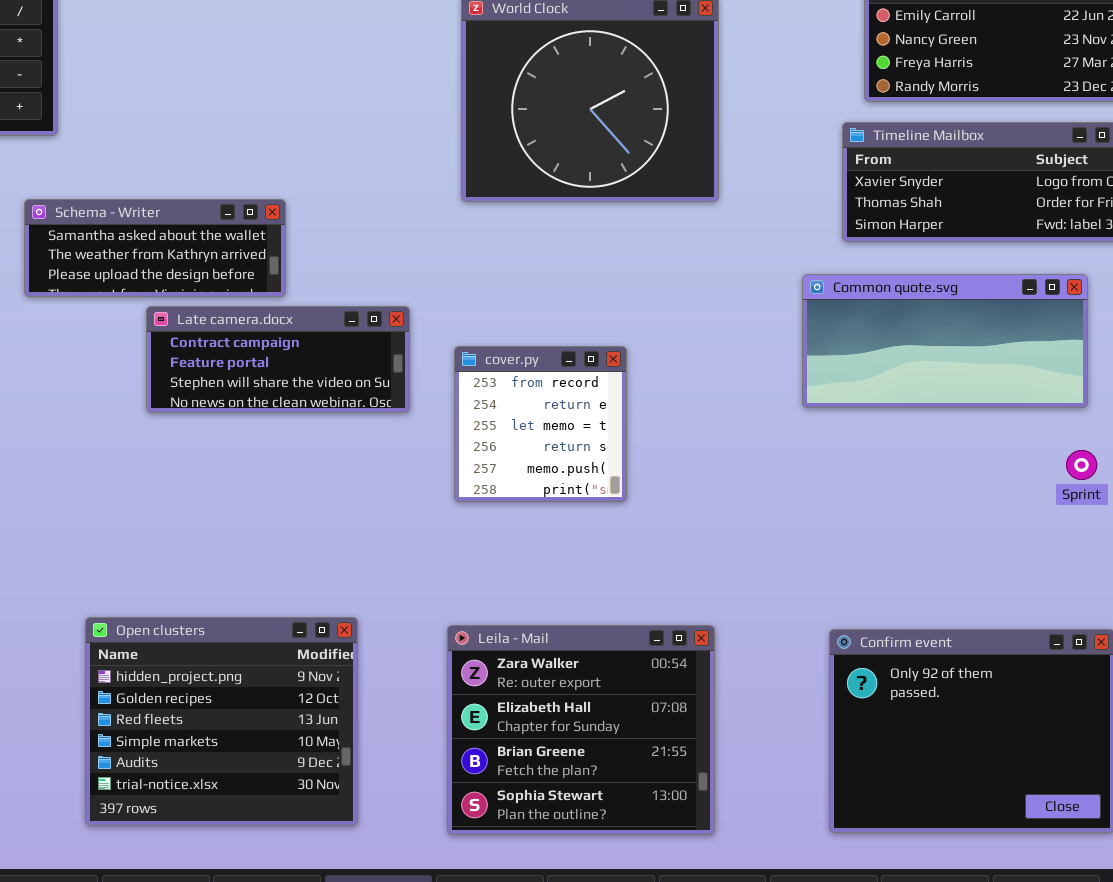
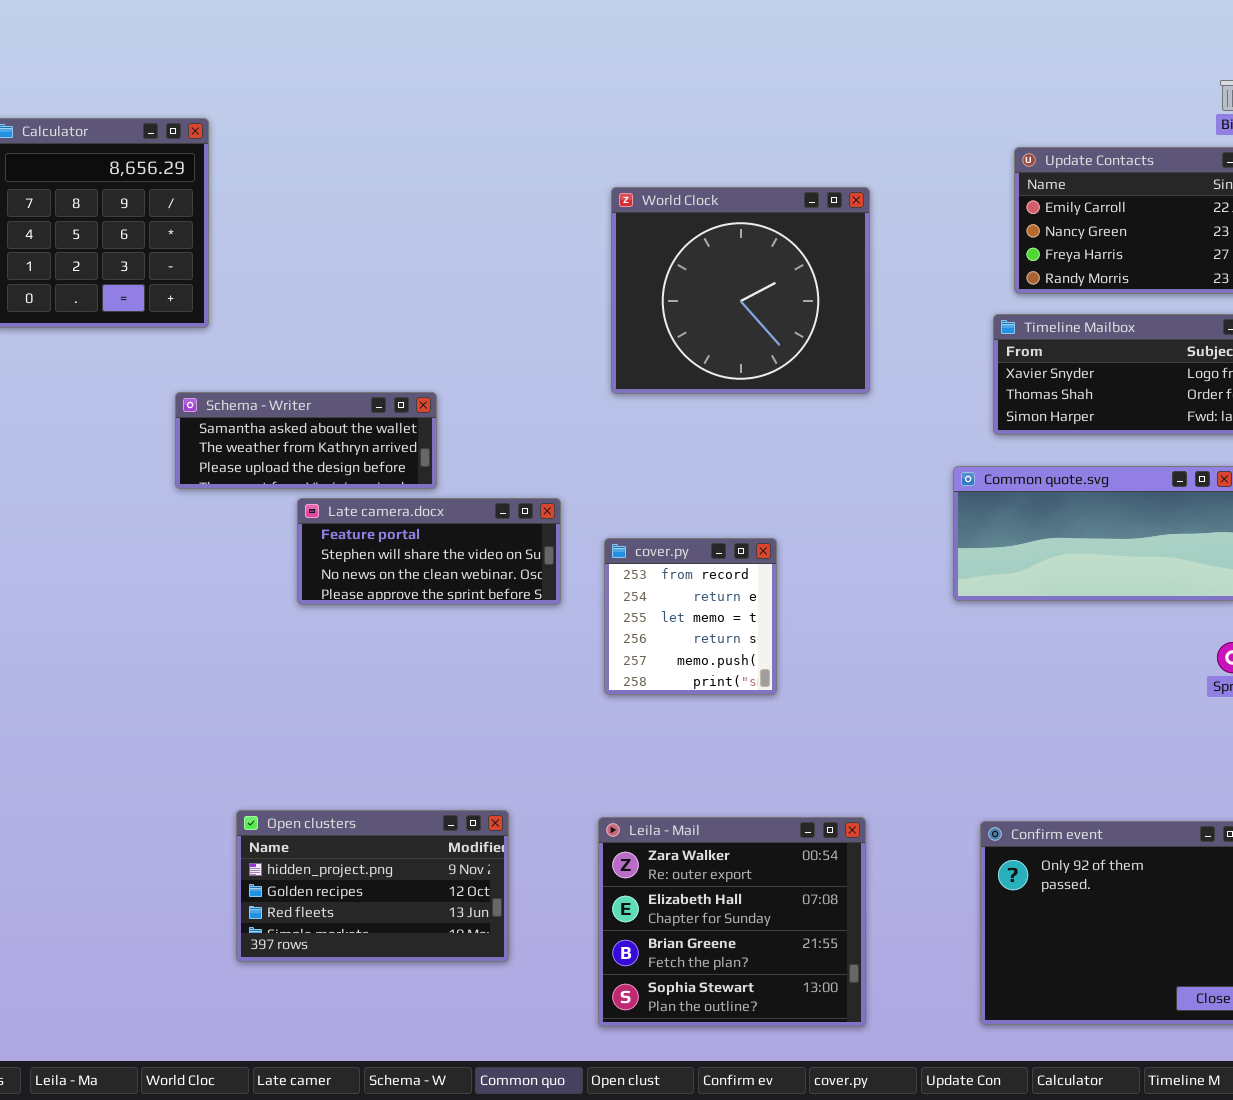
Late camera.docx: [146,306,410,413] -> [297,498,561,605], scrolled down 1 row
Open clusters: [85,617,358,826] -> [236,810,509,962], resized

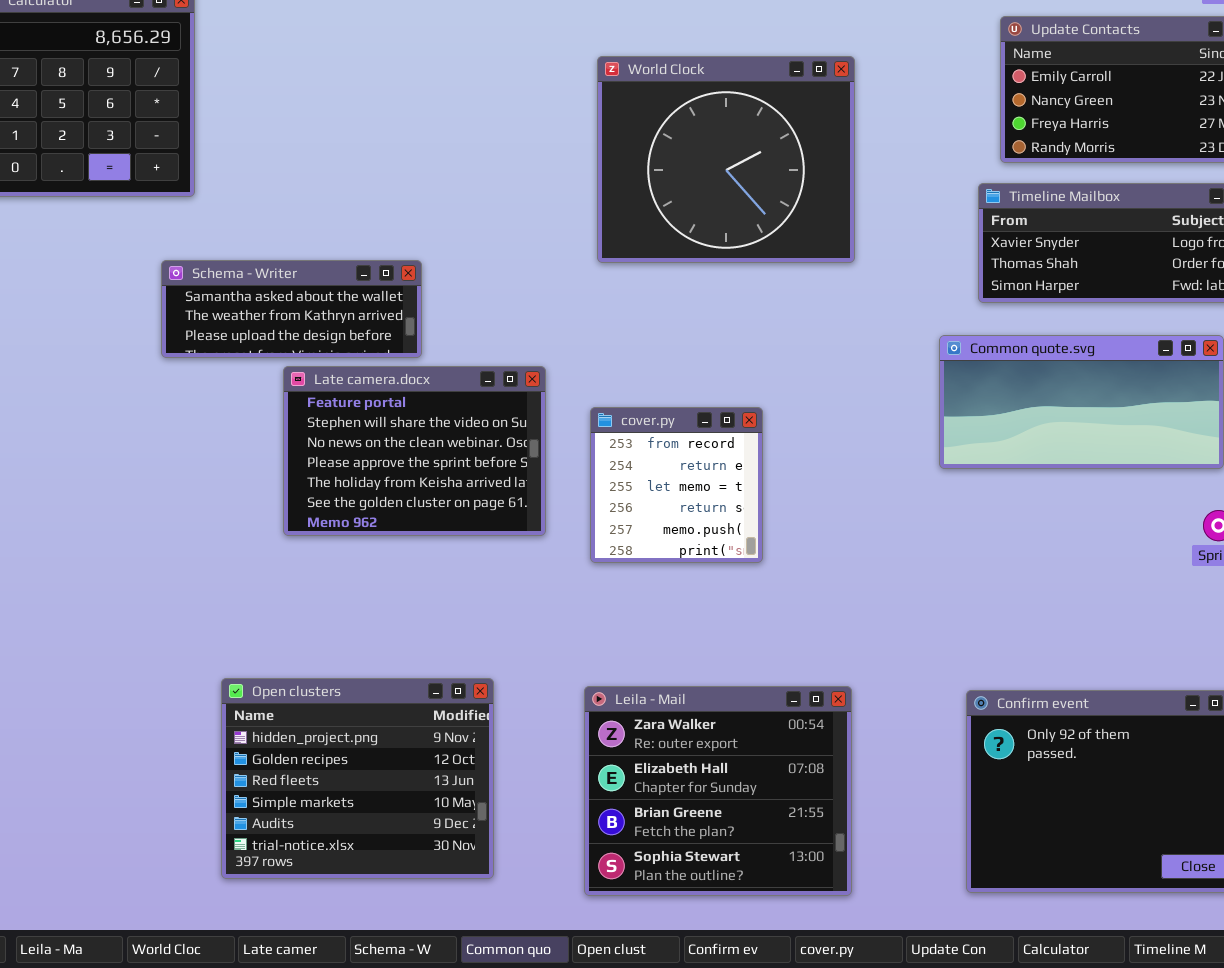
Late camera.docx: [297,498,561,605] -> [283,366,546,536], resized
Open clusters: [236,810,509,962] -> [221,678,494,879], resized

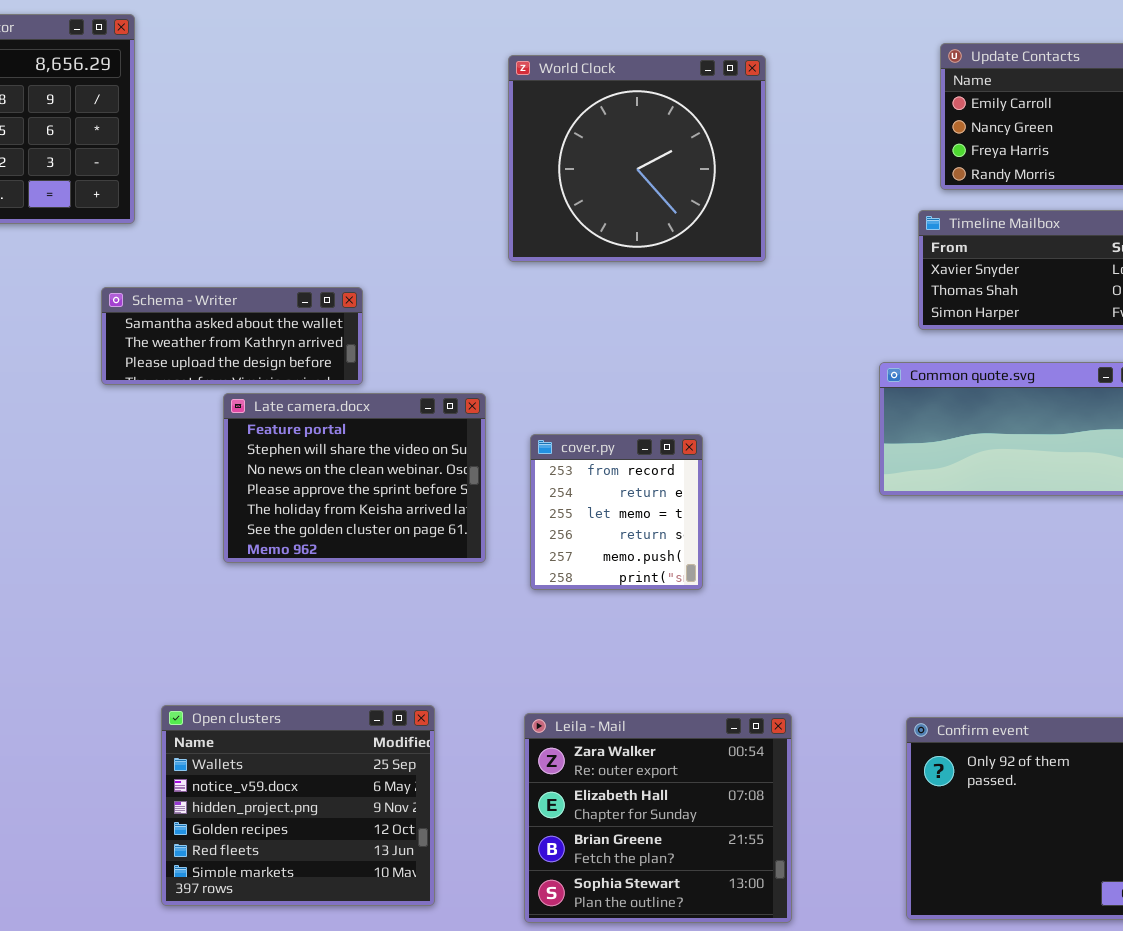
World Clock: [597,56,855,263] -> [508,55,766,262], moved
Open clusters: [221,678,494,879] -> [161,705,435,906], scrolled up 2 rows

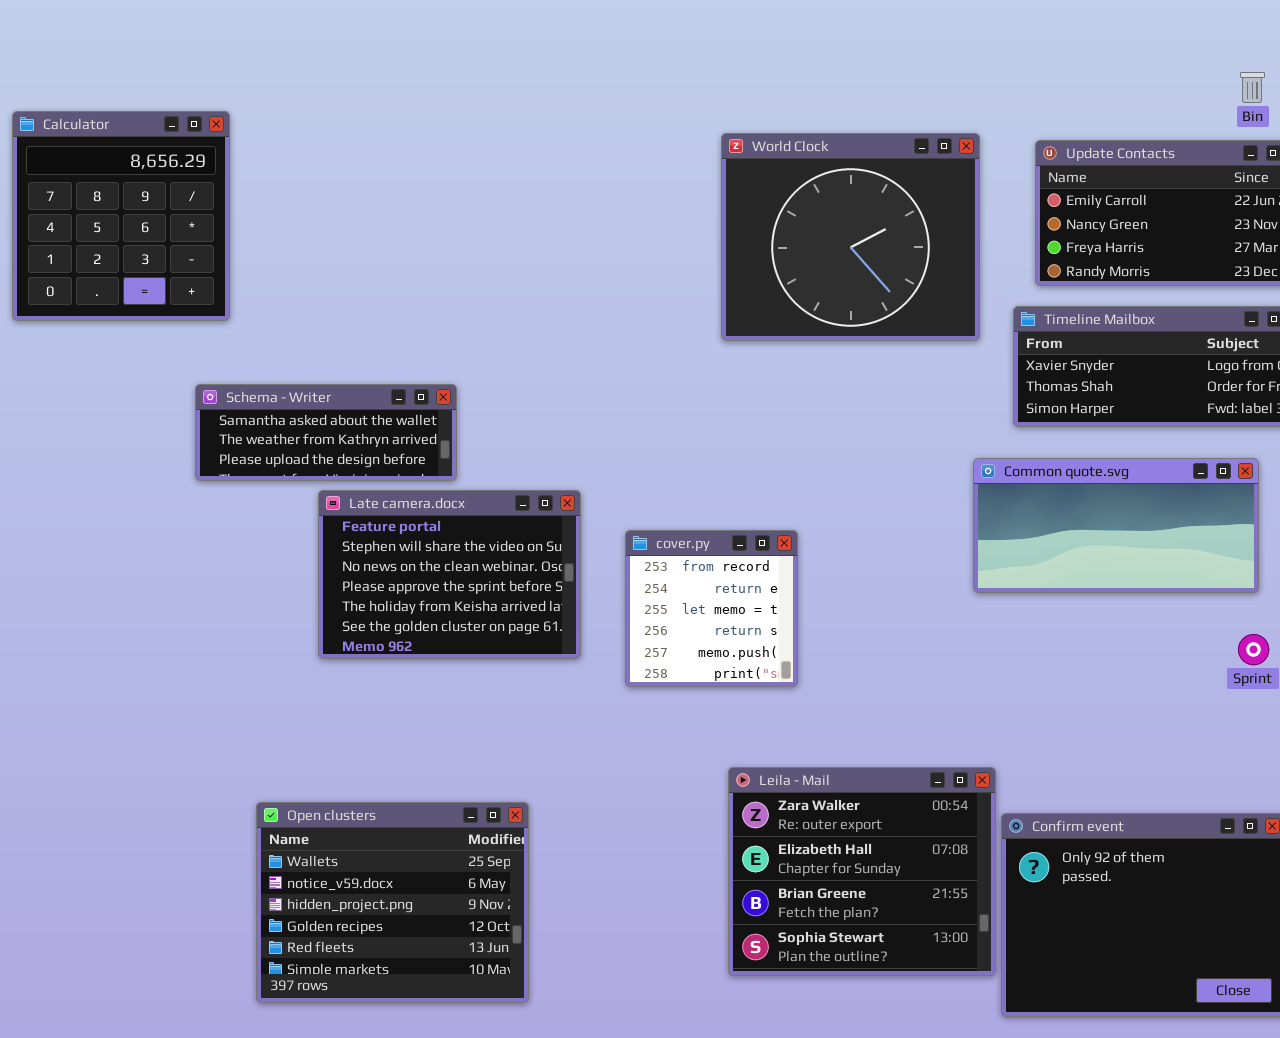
World Clock: [508,55,766,262] -> [721,133,980,341], moved
Leila - Mail: [524,713,792,923] -> [728,767,996,976], moved

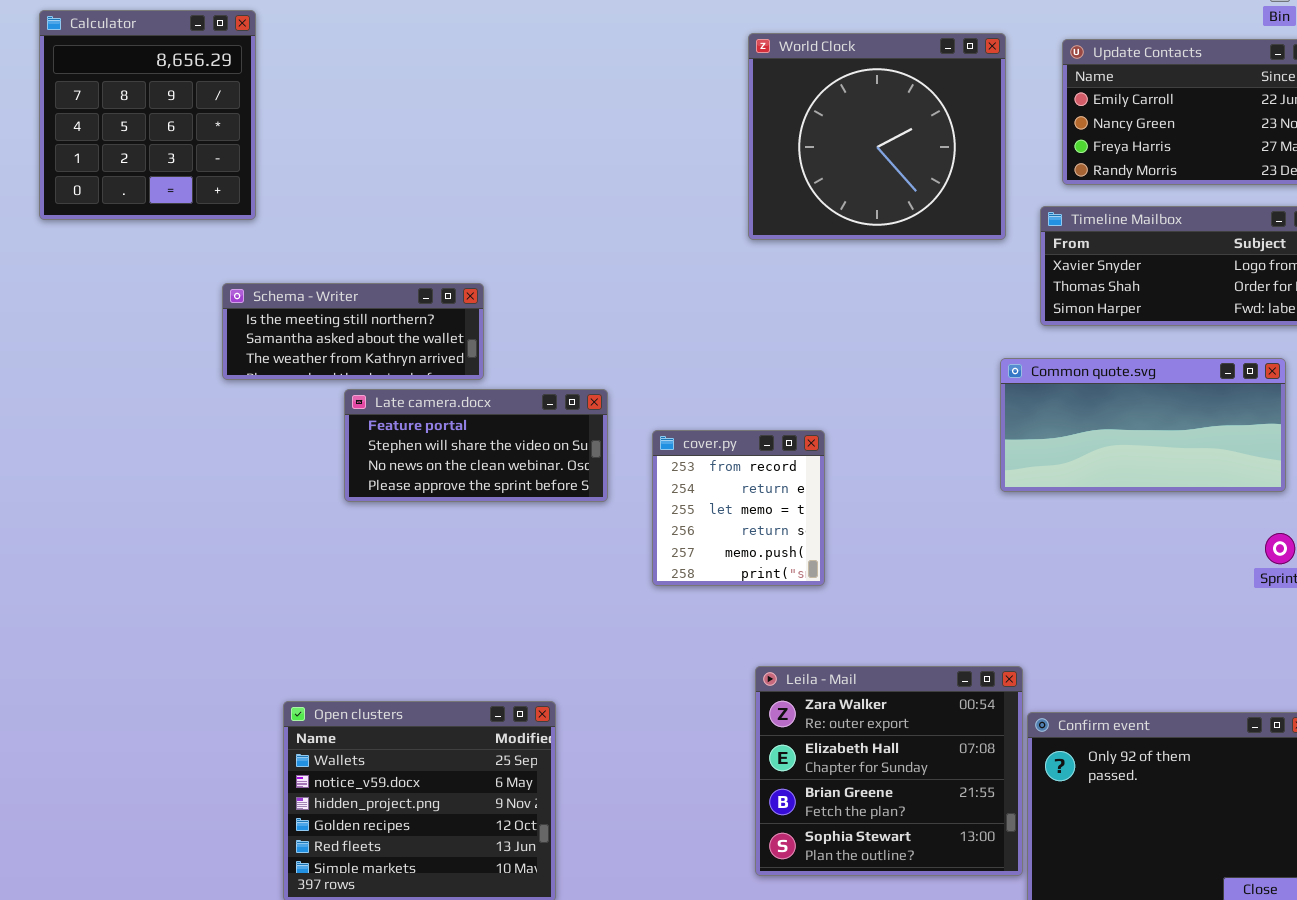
Schema - Writer: [195,384,457,481] -> [222,283,484,380], scrolled up 1 row
Late camera.docx: [318,490,581,659] -> [344,389,608,502], resized

